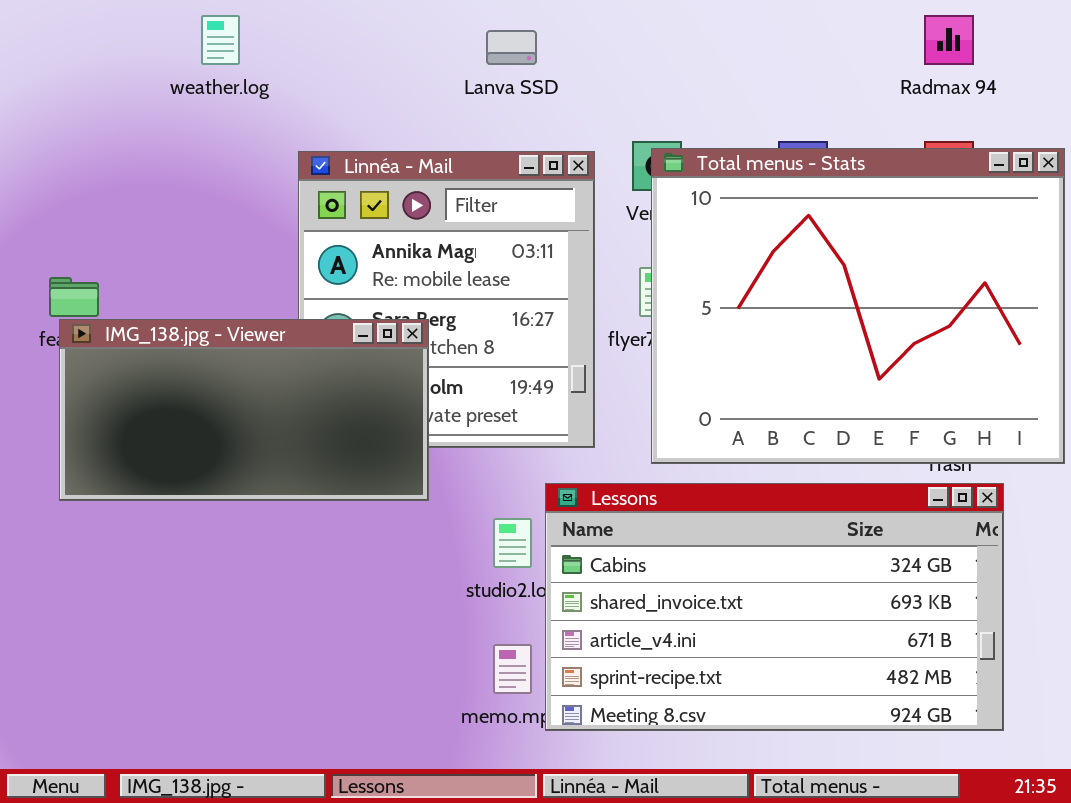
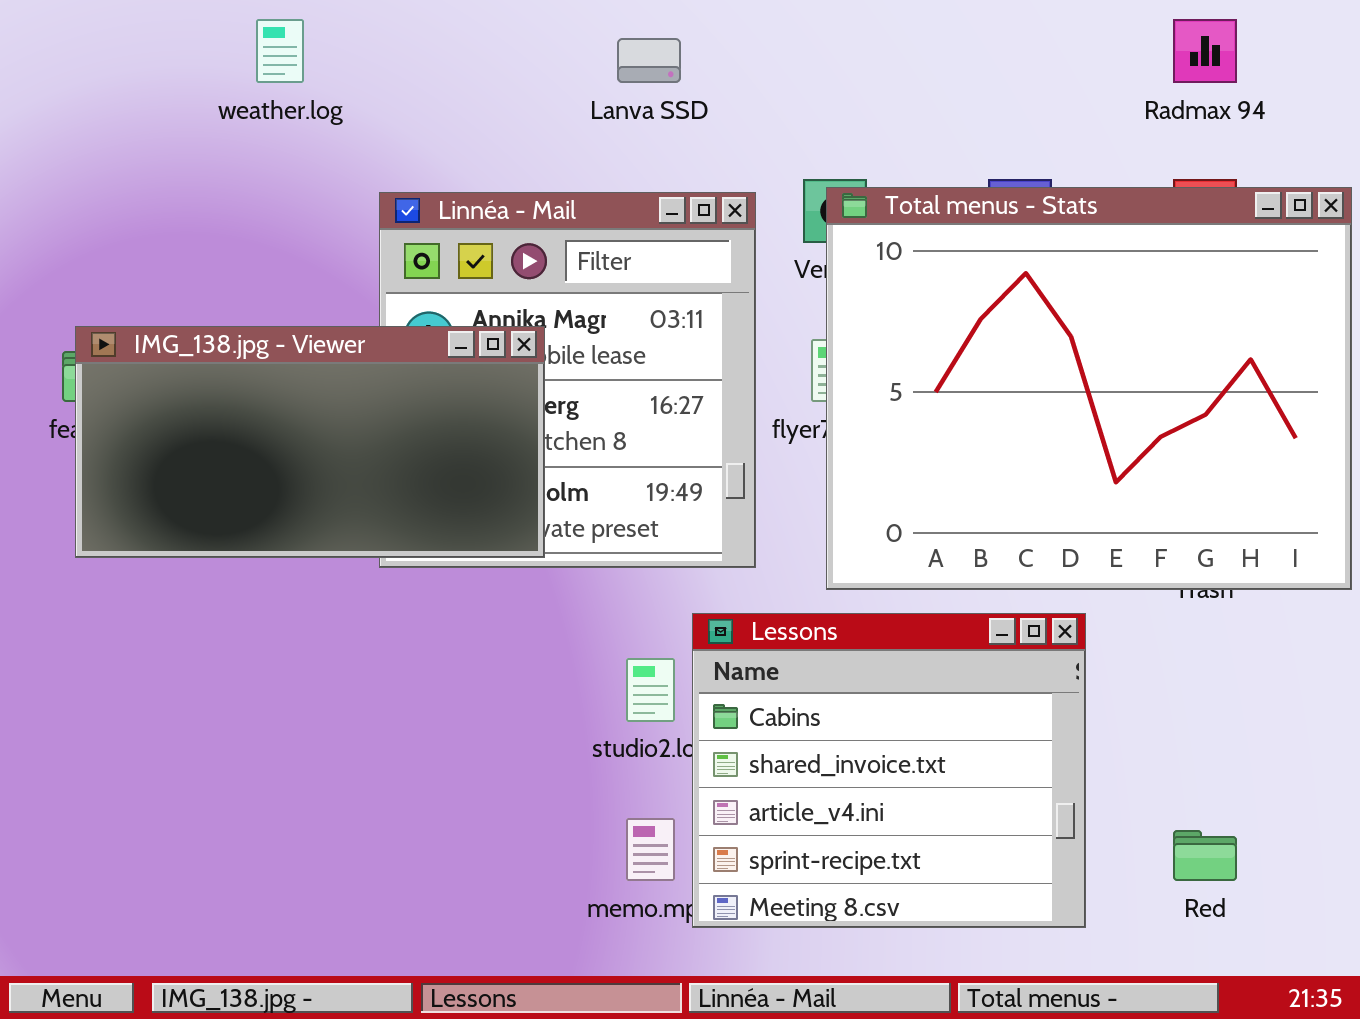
IMG_138.jpg - Viewer: [59,319,429,501] -> [75,326,545,558], moved
Lessons: [545,483,1004,731] -> [692,613,1086,928], resized

